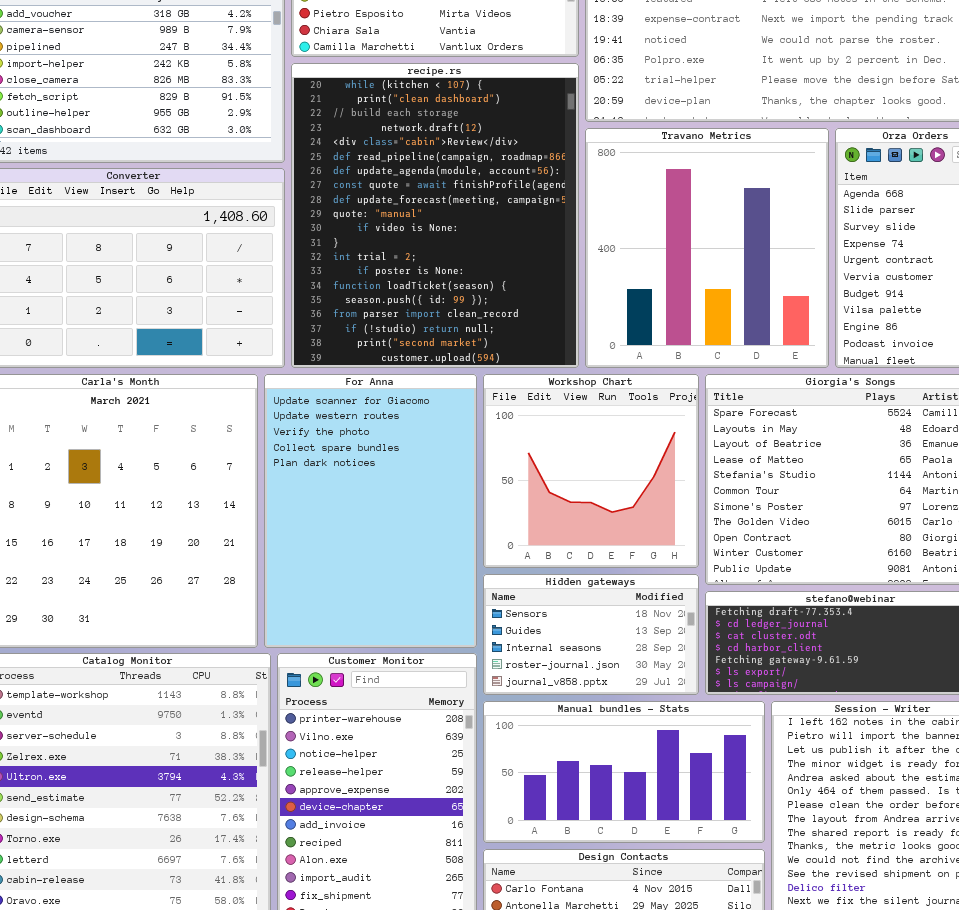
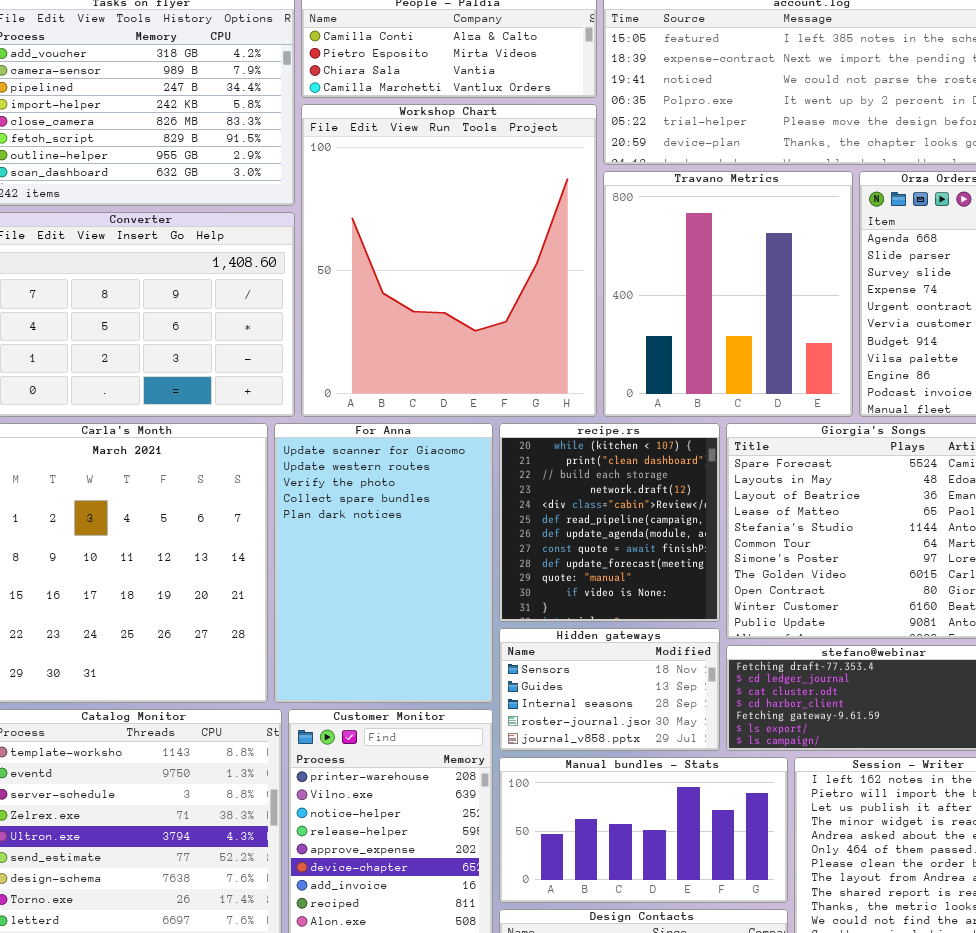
recipe.rs: [291,63,579,368] -> [499,423,720,622], moved, resized
Workshop Chart: [483,374,699,568] -> [301,104,597,417], moved, resized

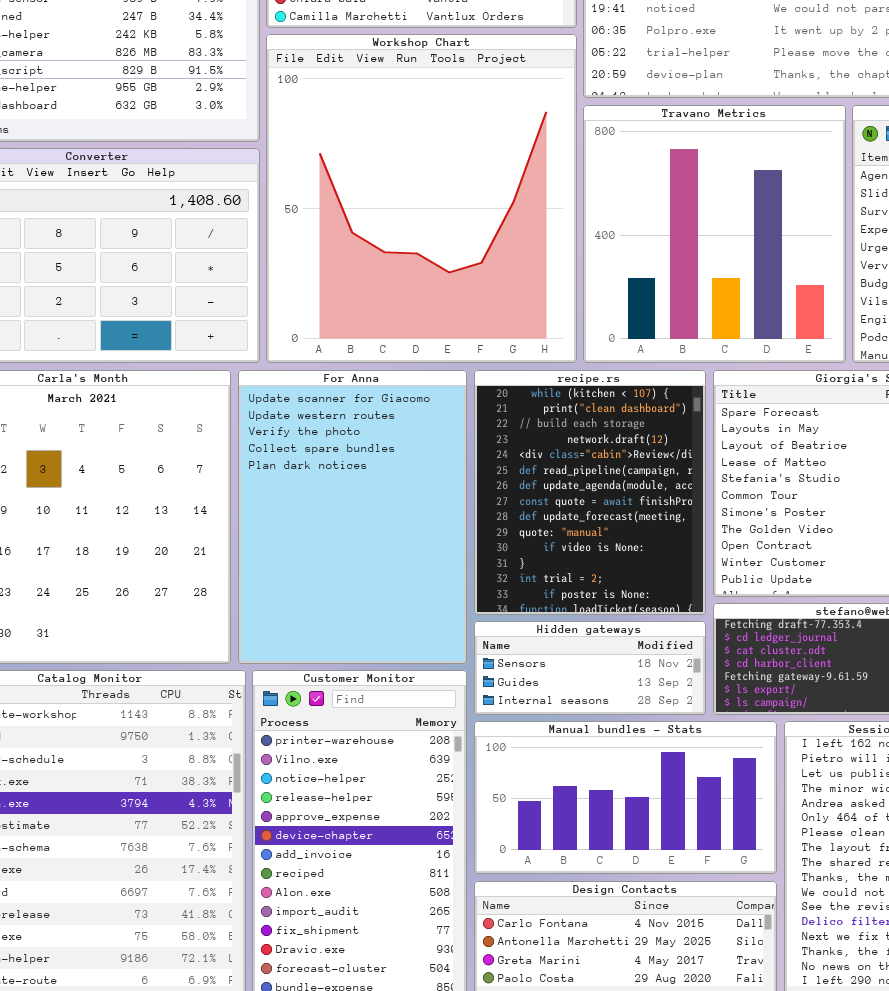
recipe.rs: [499,423,720,622] -> [474,370,706,615], resized
Hidden gateways: [499,628,720,751] -> [474,621,706,715], resized

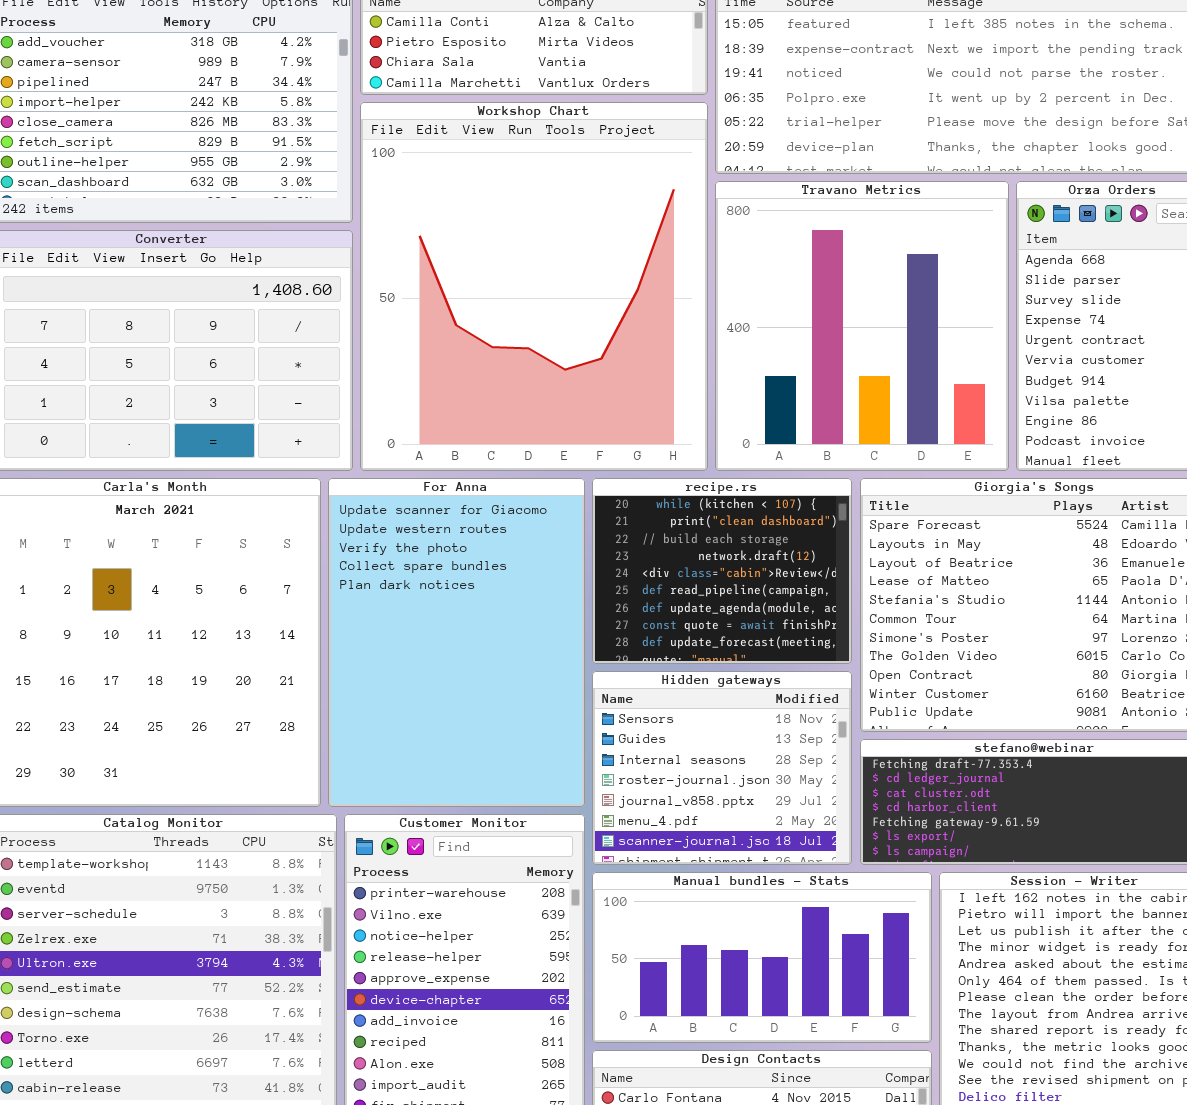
recipe.rs: [474,370,706,615] -> [592,478,852,664], resized
Hidden gateways: [474,621,706,715] -> [592,671,852,865], resized

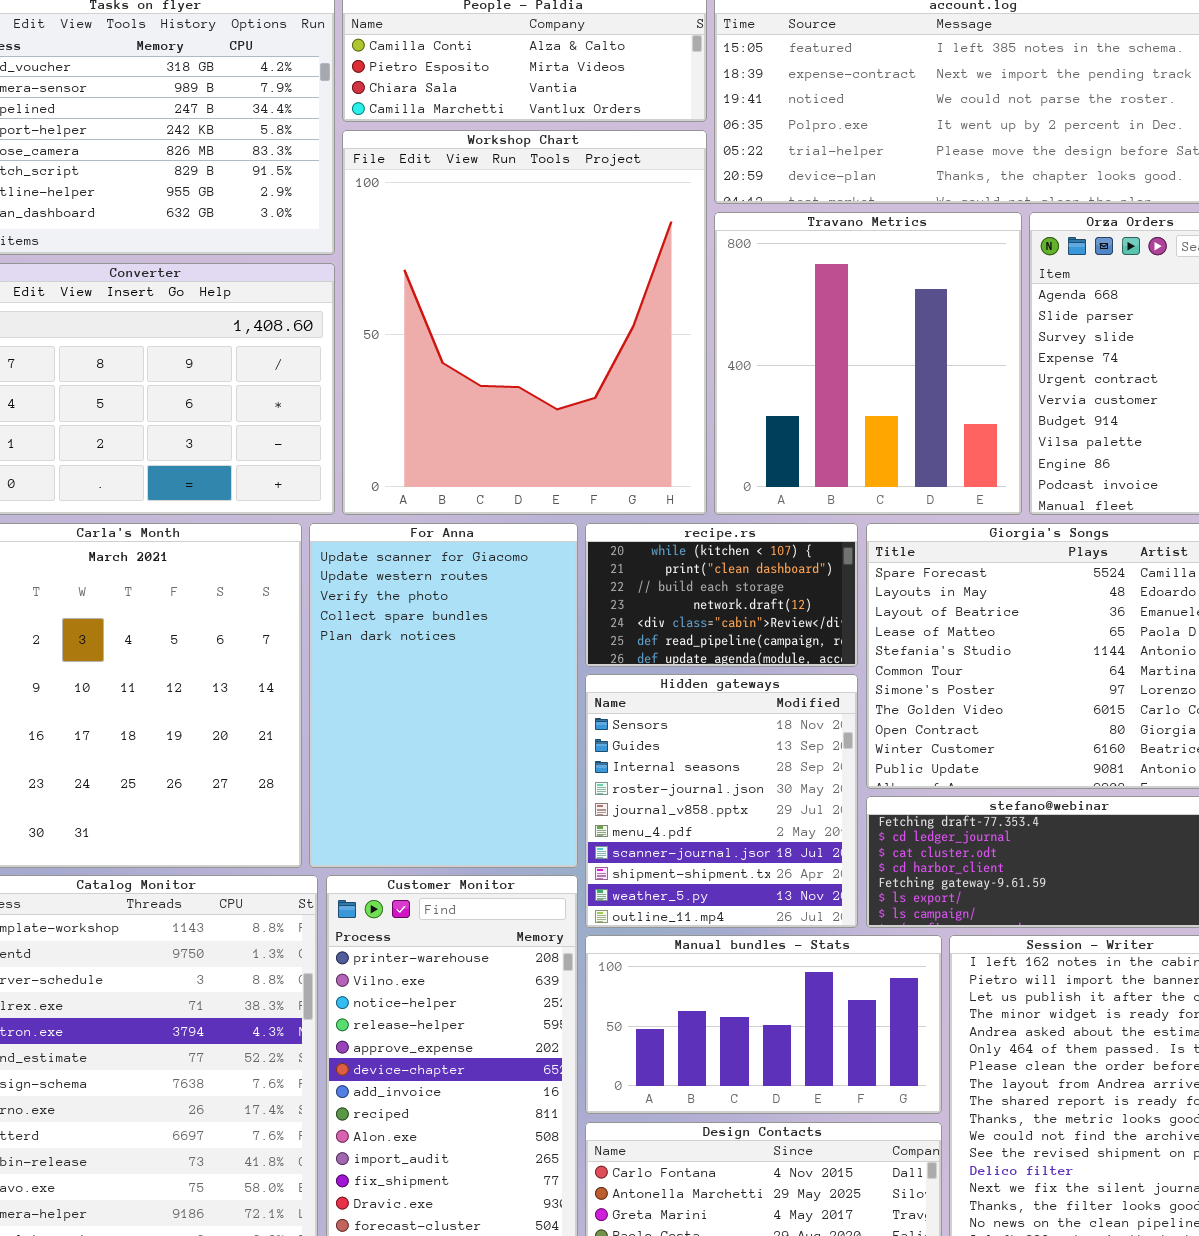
recipe.rs: [592,478,852,664] -> [585,523,858,667], resized
Hidden gateways: [592,671,852,865] -> [585,674,858,928], resized

